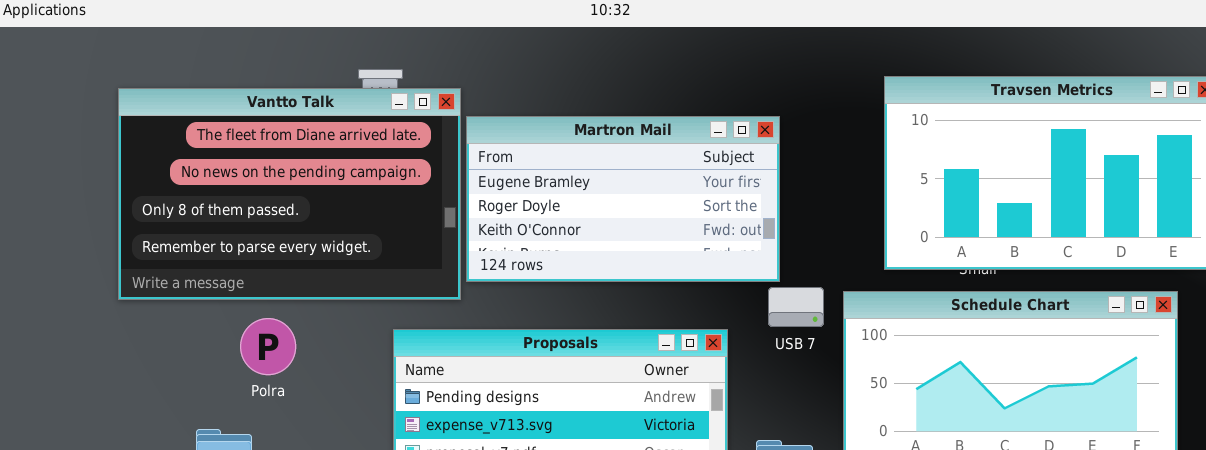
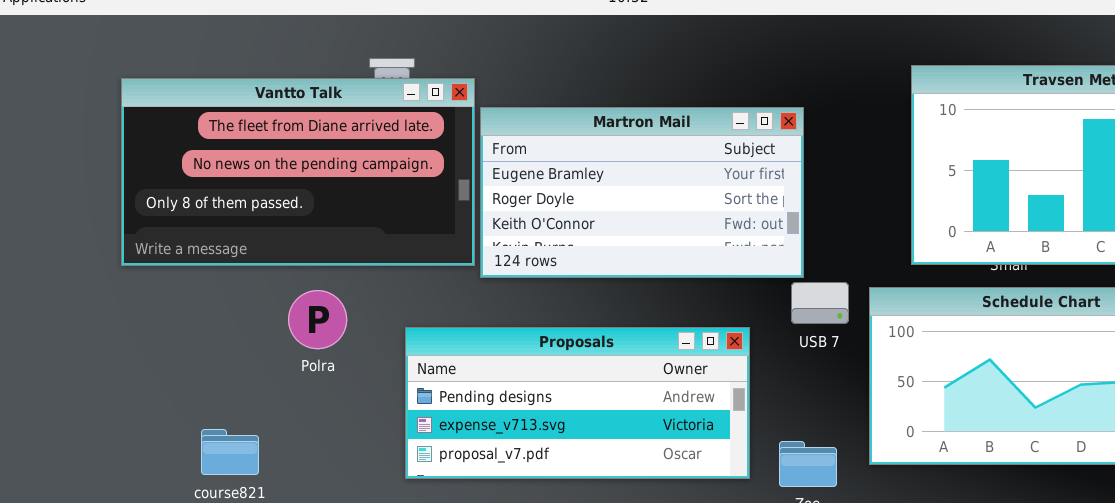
Vantto Talk: [118,88,461,300] -> [121,78,475,266], resized
Polra: [240,318,296,375] -> [288,290,347,349], moved

